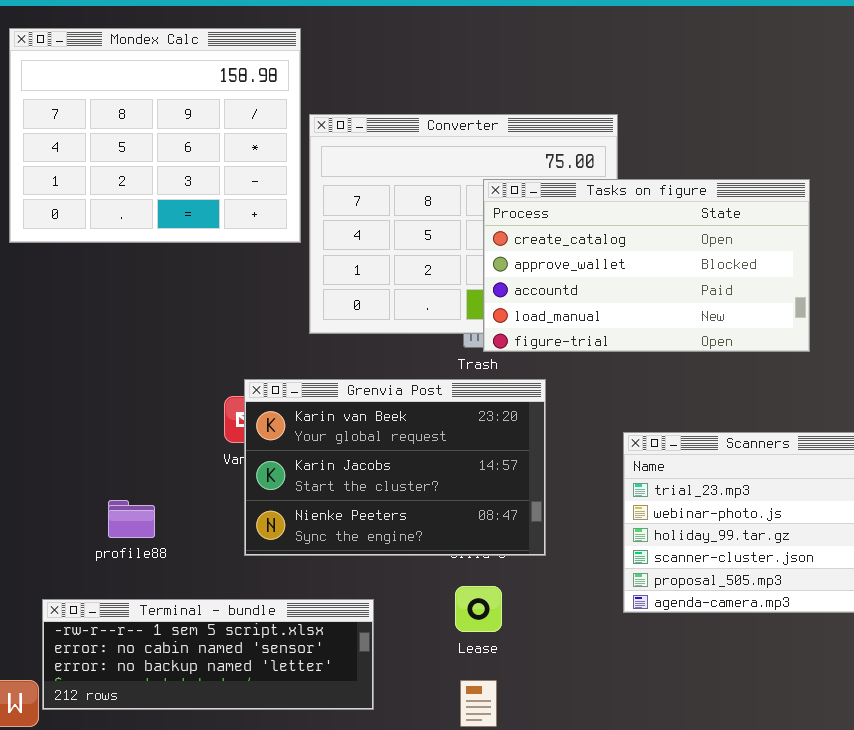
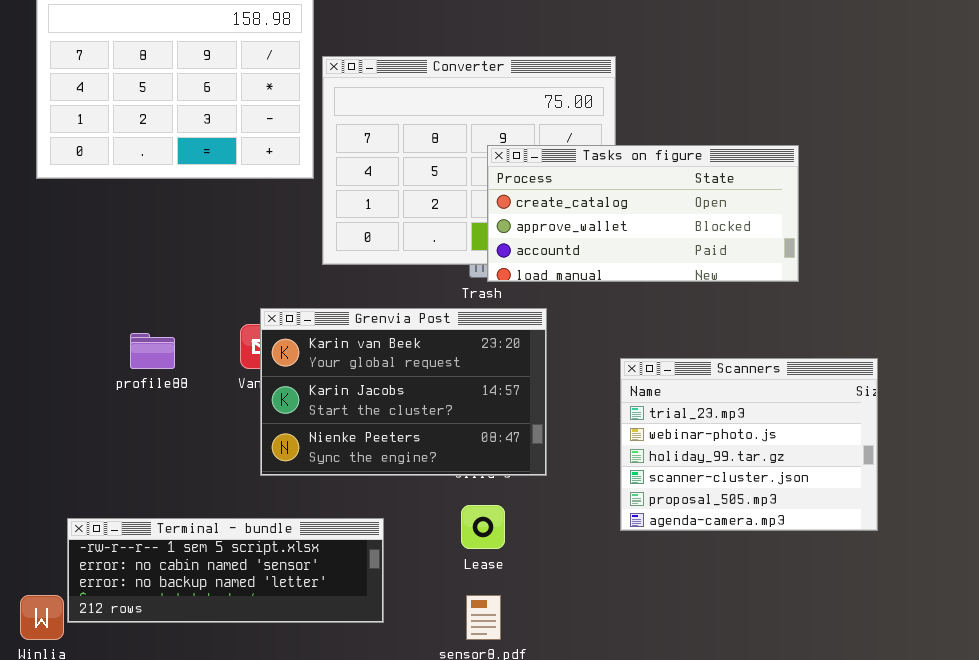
Tasks on figure: [483,179,810,352] -> [487,145,799,282], resized
profile88: [108,500,155,538] -> [130,333,175,369], moved

